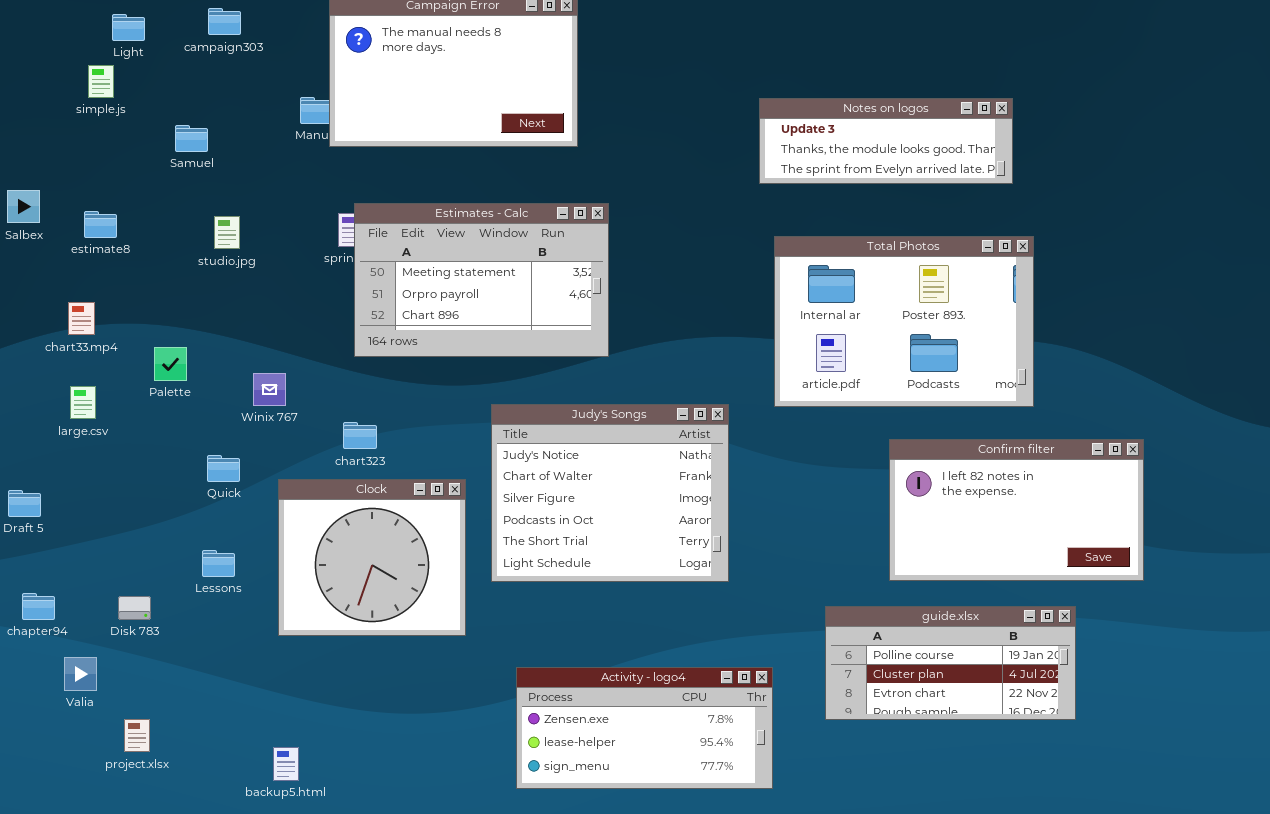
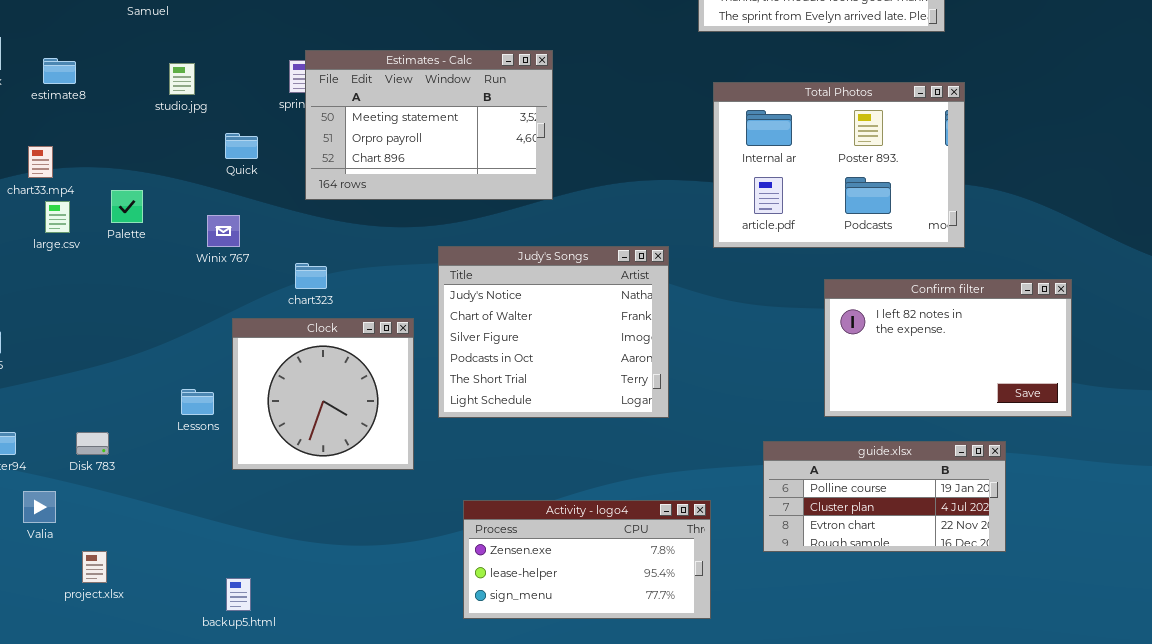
large.csv: [70,386,96,419] -> [45,201,70,233], moved
Quick: [207,455,240,482] -> [225,133,258,159], moved
Lessons: [202,550,235,577] -> [181,389,214,415], moved

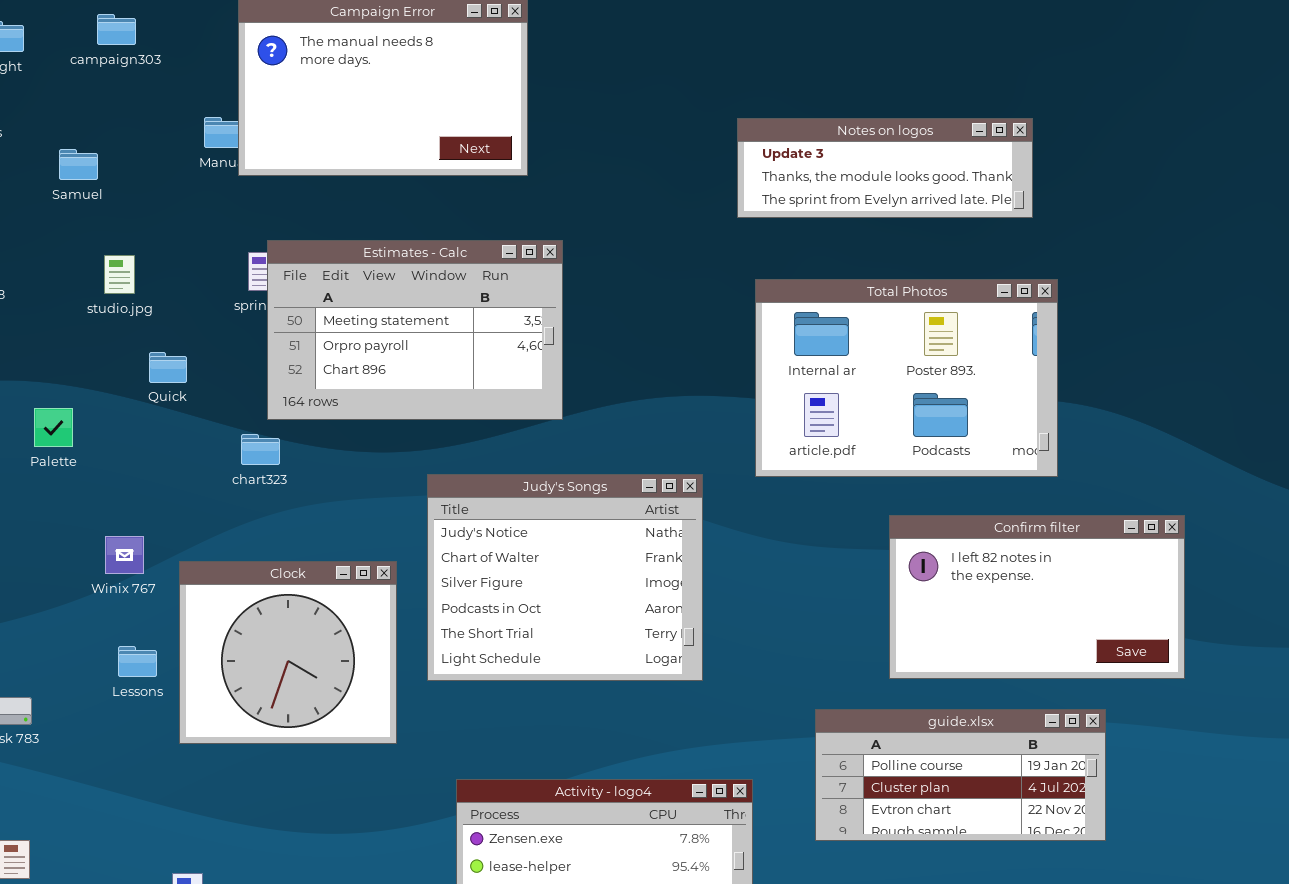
Quick: [225,133,258,159] -> [149,352,187,383], moved
Winix 767: [207,215,240,247] -> [105,536,144,574], moved
chart323: [295,263,327,289] -> [241,434,280,465], moved

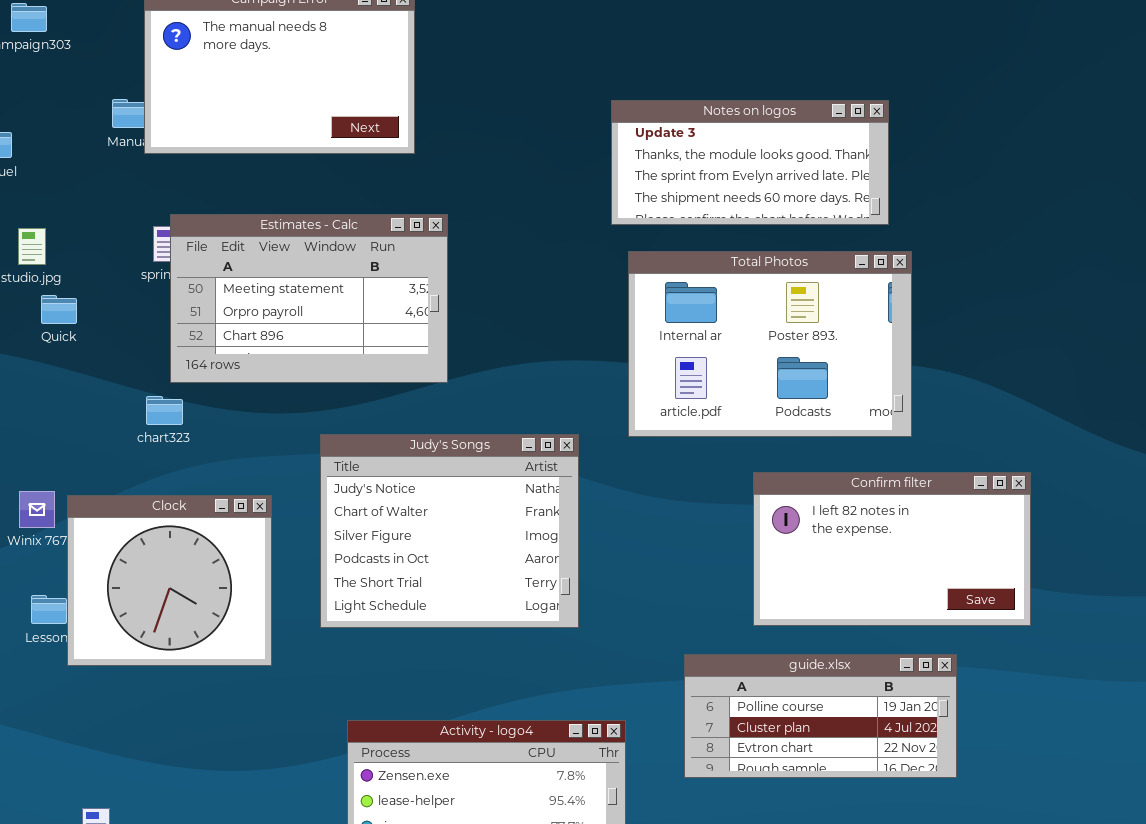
Notes on logos: [737,118,1033,218] -> [611,100,889,225], resized
Quick: [149,352,187,383] -> [41,295,77,324], moved
Clock: [179,561,397,744] -> [67,495,272,666], moved

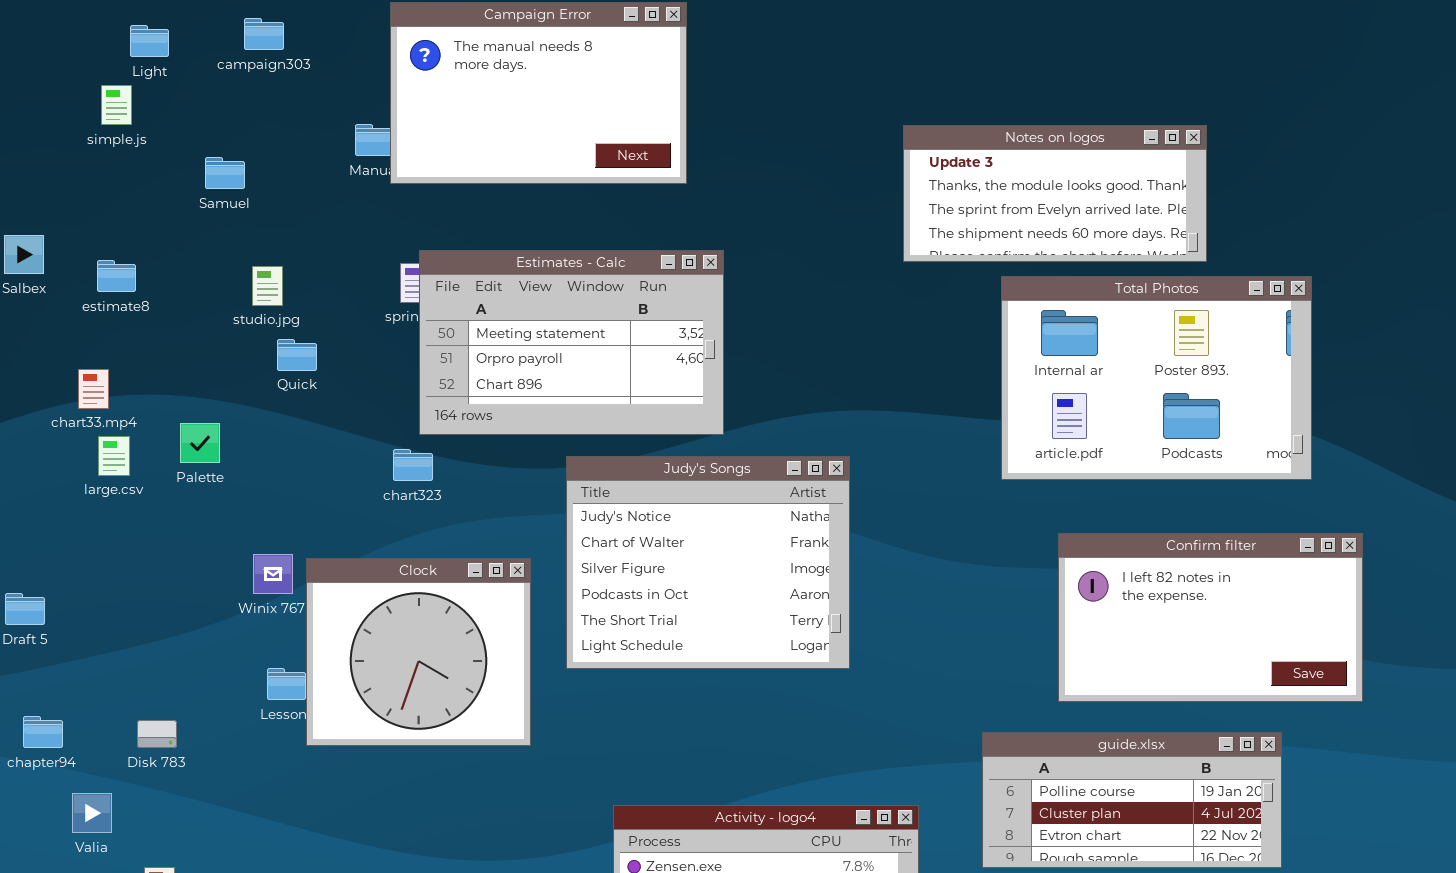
Total Photos: [628,251,912,437] -> [1001,276,1312,480], moved
Judy's Songs: [320,434,579,628] -> [566,456,850,669], moved

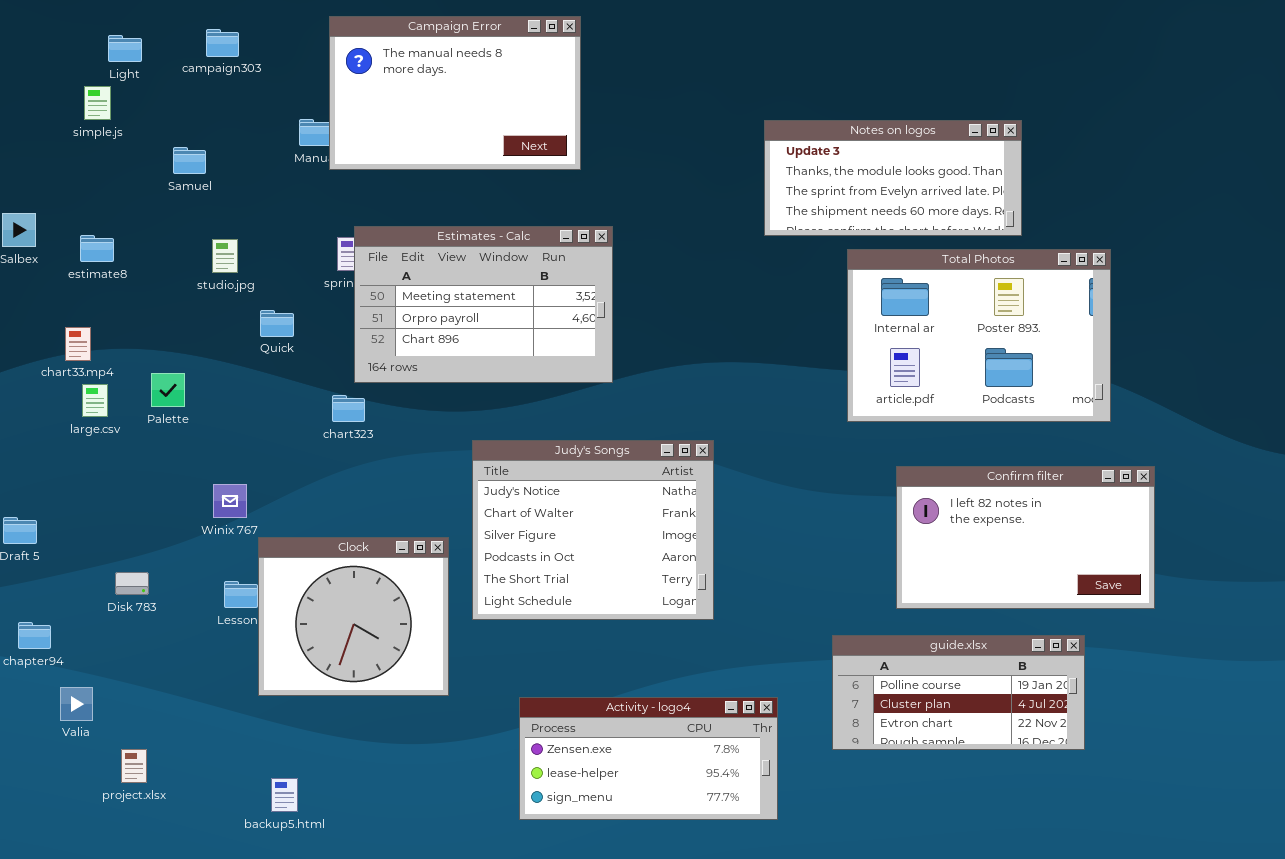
Quick: [277,339,317,371] -> [260,310,294,337], moved
Judy's Songs: [566,456,850,669] -> [472,440,714,620], moved
Clock: [306,558,531,746] -> [258,537,449,696], moved
Disk 783: [137,720,177,748] -> [115,572,149,595], moved

